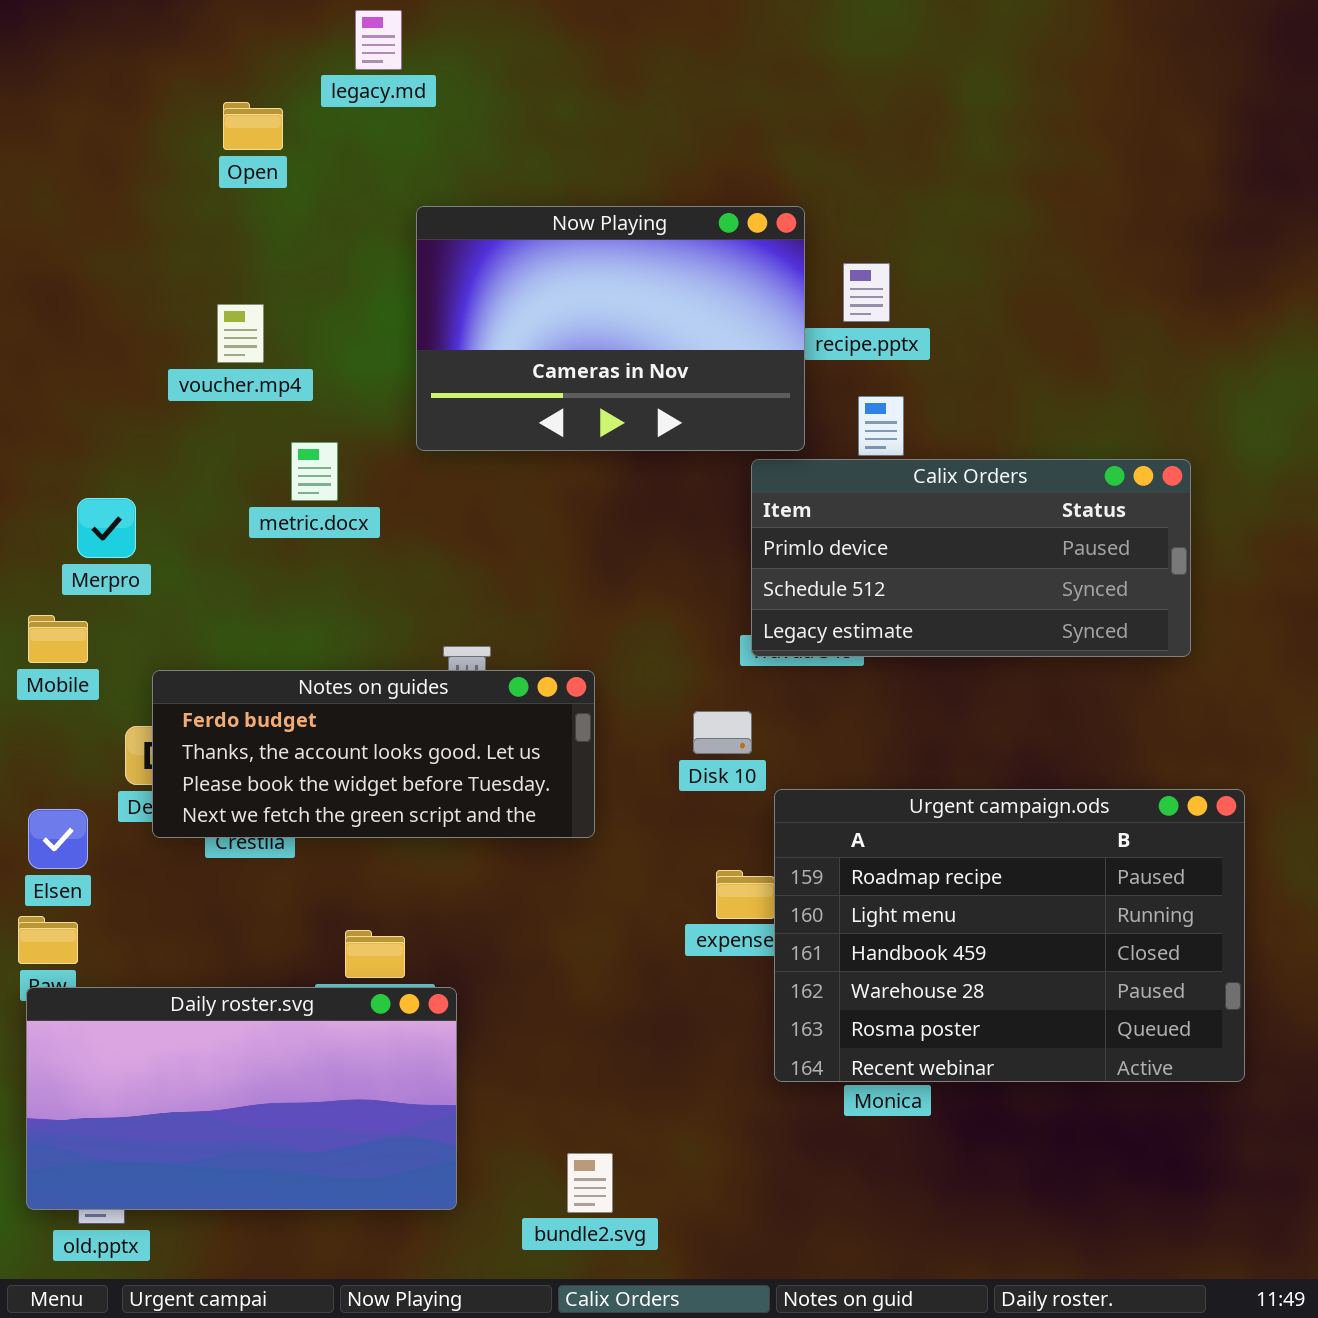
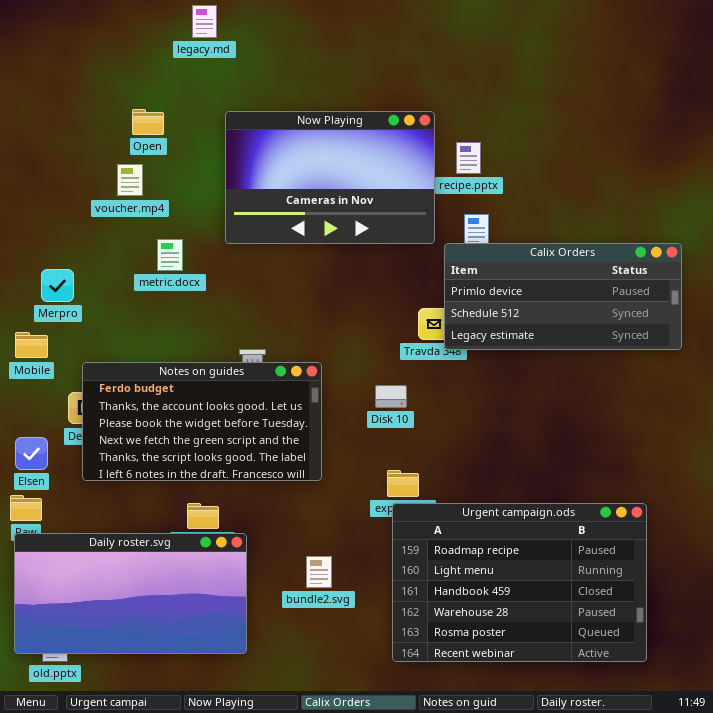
Open: [223,102,283,150] -> [132,109,164,135], moved
Calix Orders: [751,459,1191,657] -> [444,243,682,350], moved
Notes on guides: [152,670,595,838] -> [82,362,322,481], resized
Urgent campaign.ods: [774,789,1245,1082] -> [392,503,647,662], moved
bundle2.svg: [567,1153,613,1213] -> [306,556,332,588], moved

